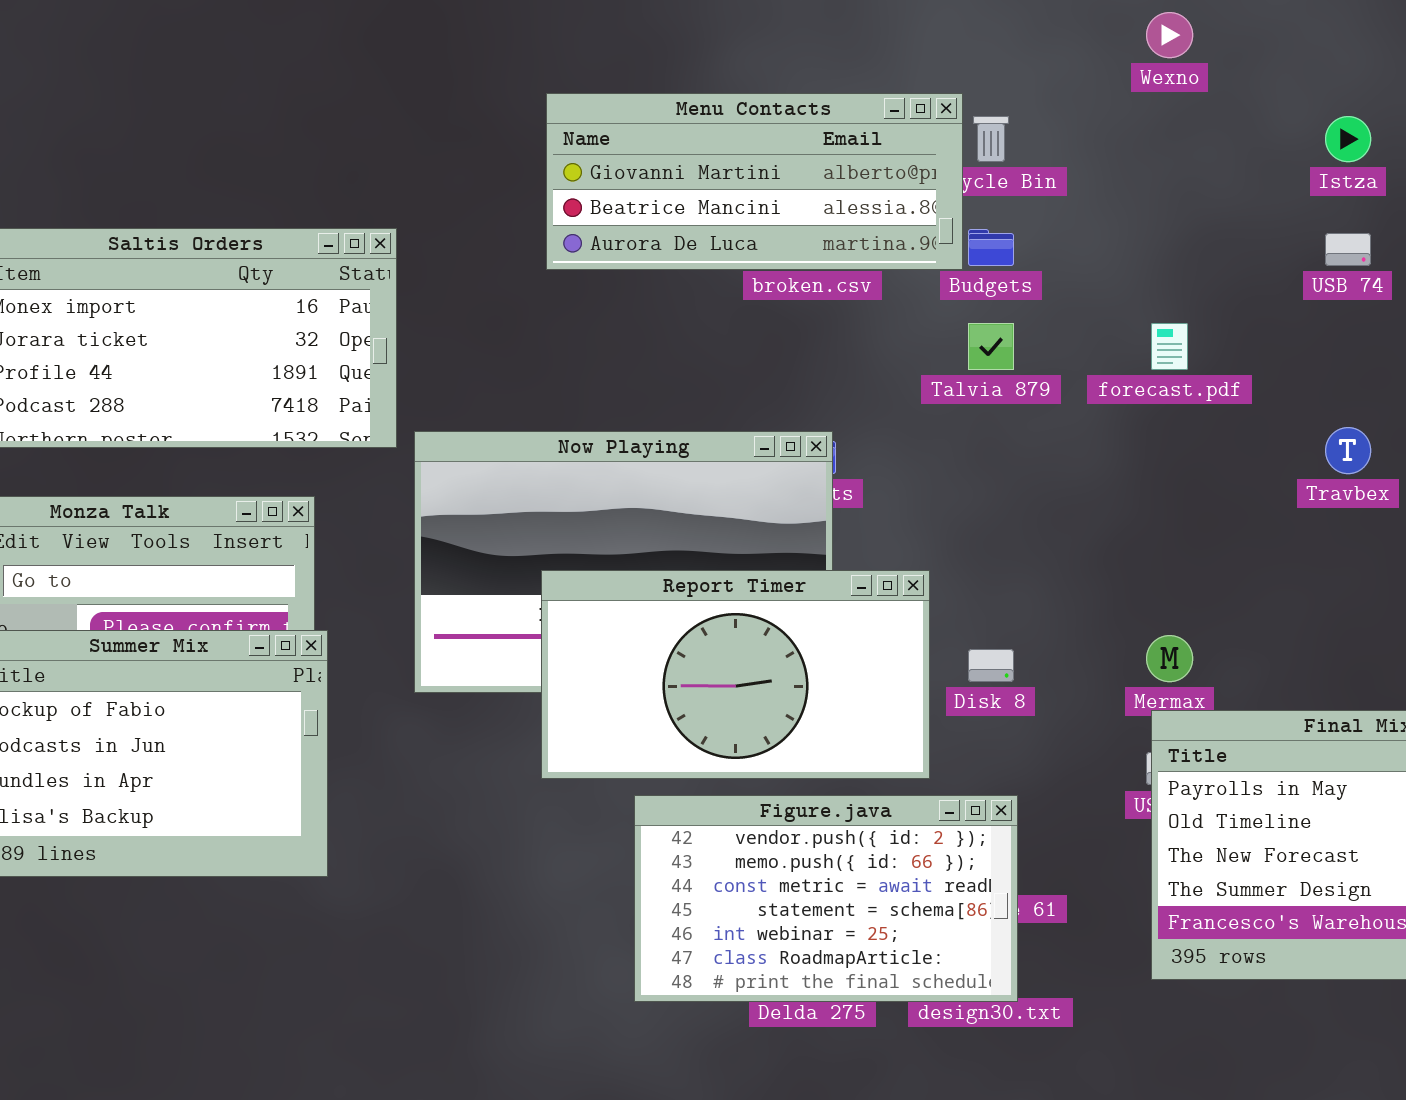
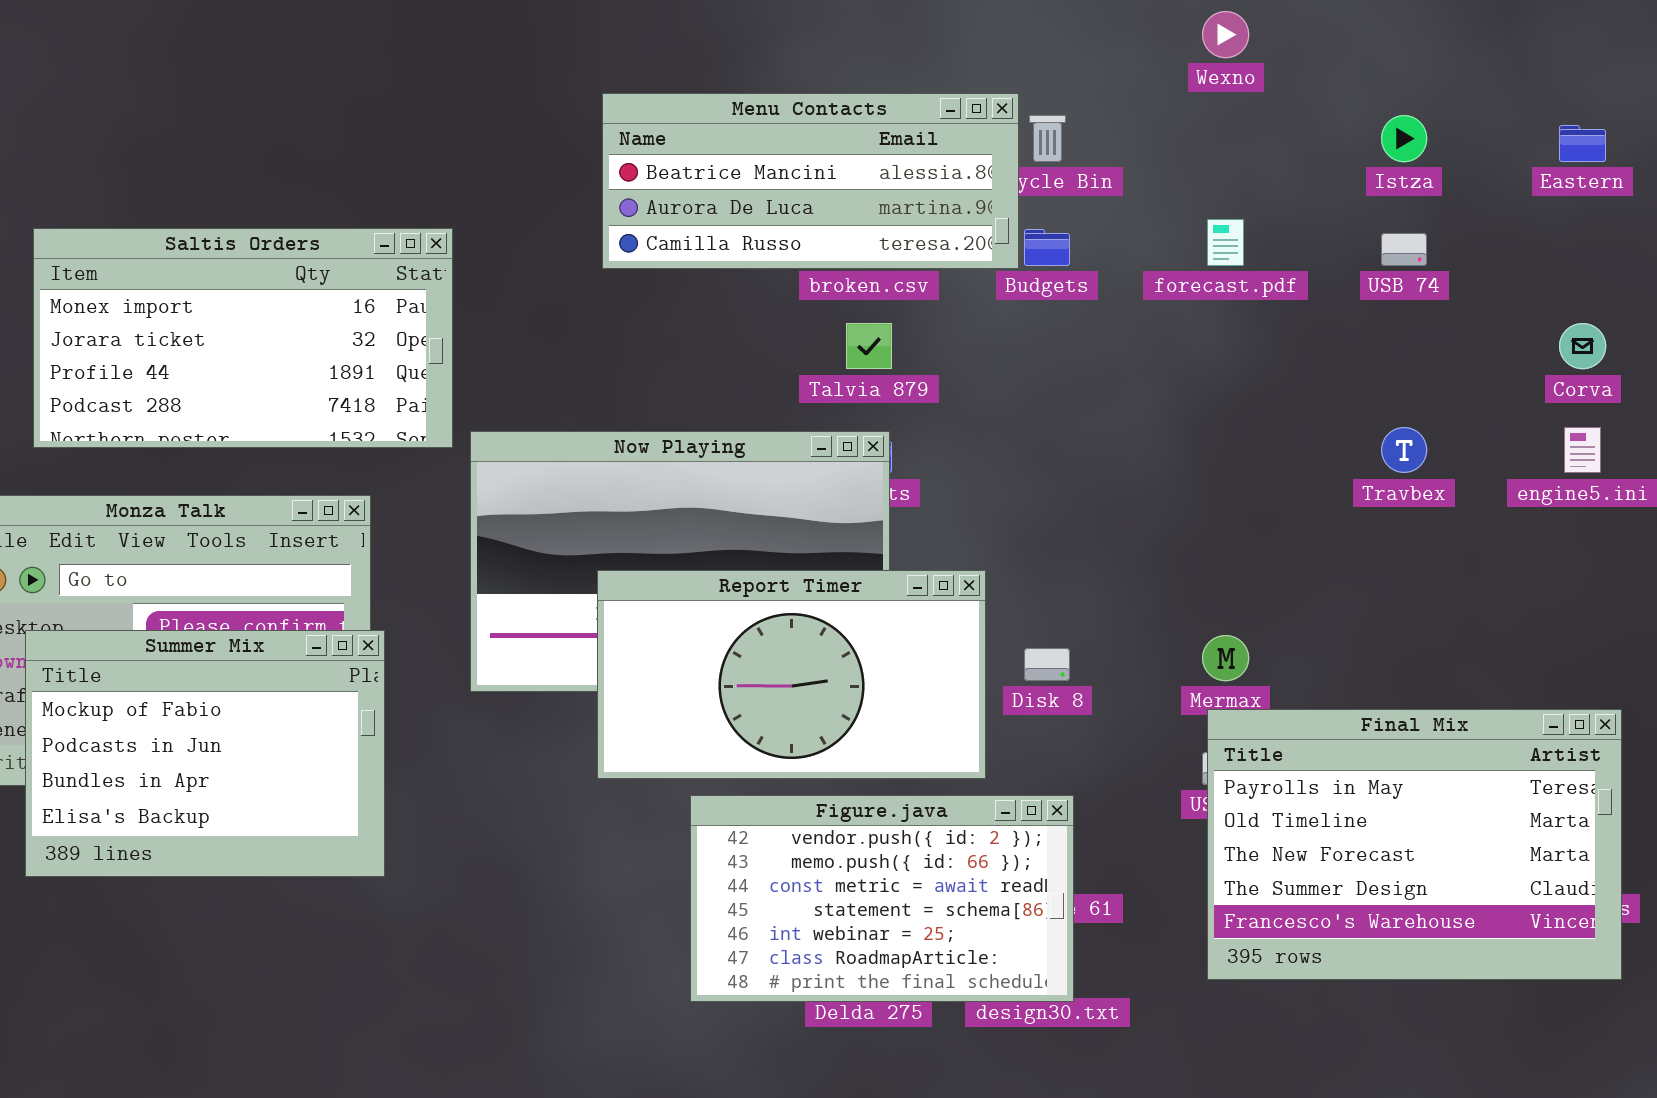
Menu Contacts: [546,93,963,270] -> [602,93,1019,269], scrolled down 1 row
Talvia 879: [968,323,1014,370] -> [846,323,892,369], moved
forecast.pdf: [1151,323,1188,370] -> [1207,219,1244,266], moved

